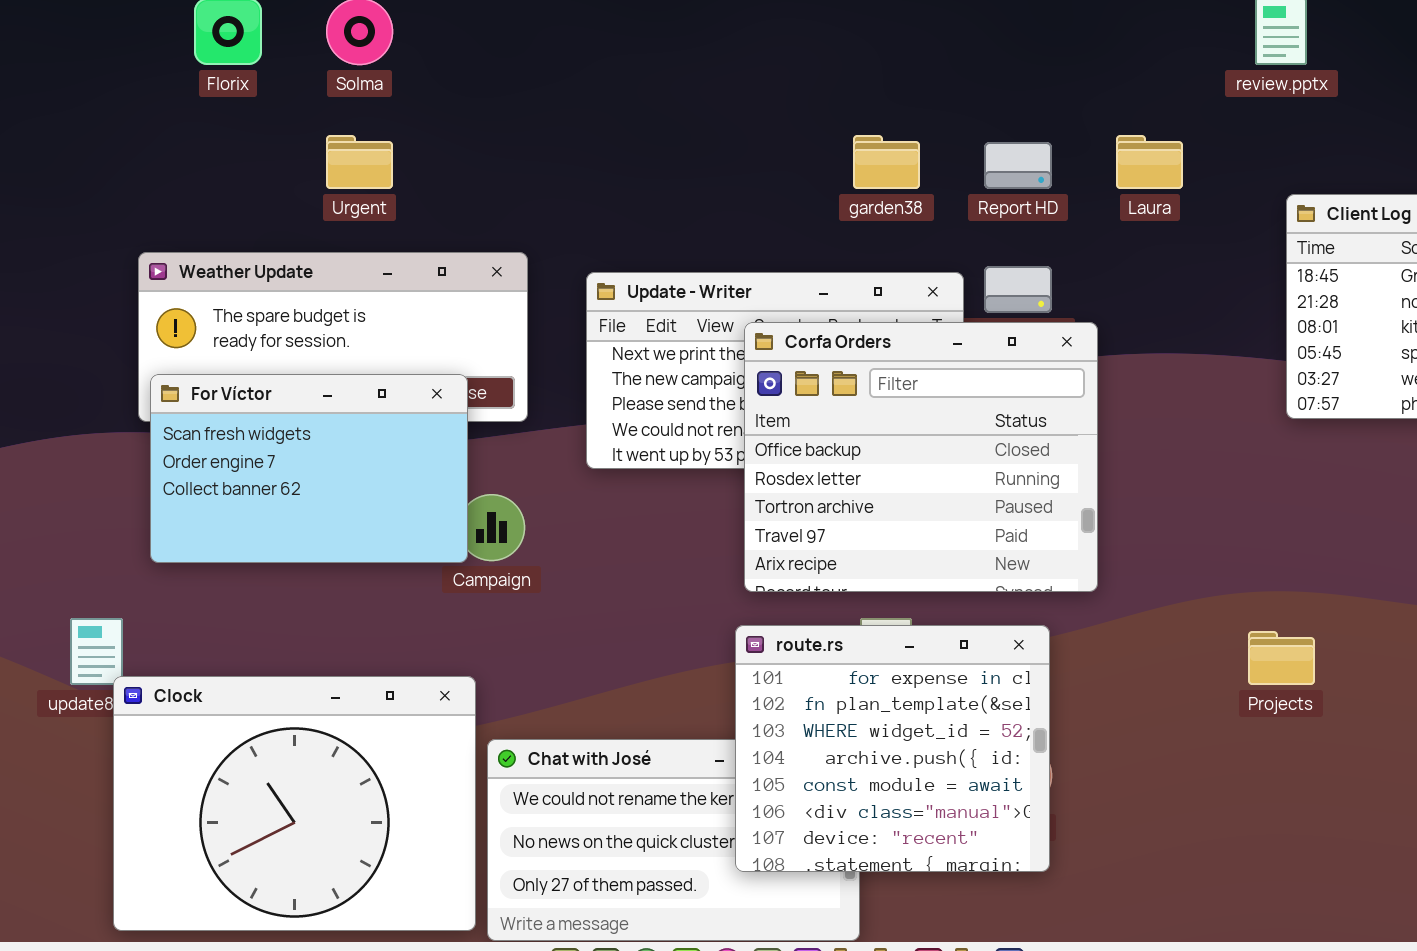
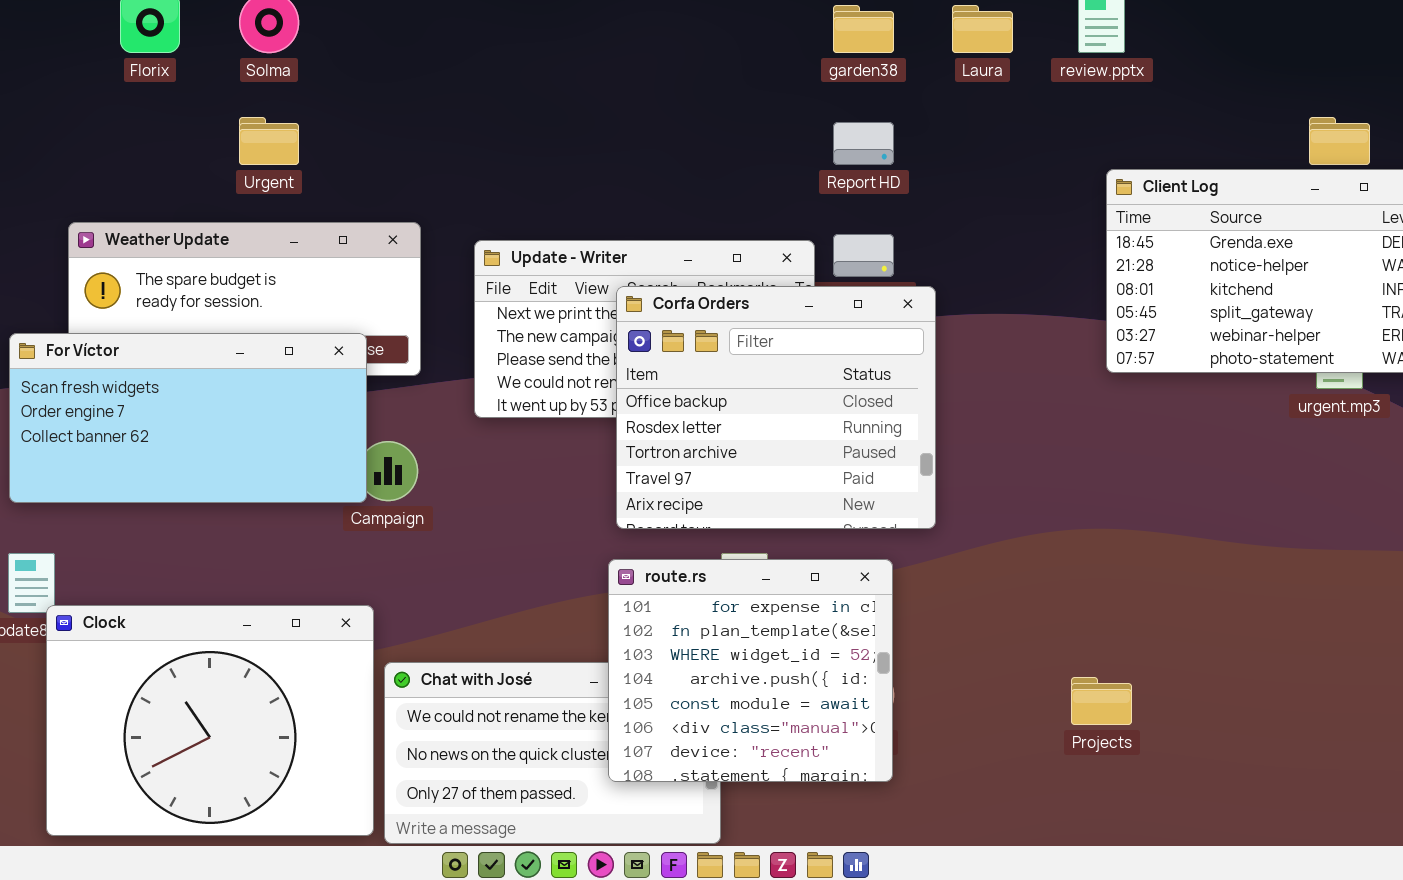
garden38: [853,135,920,189] -> [833,5,894,53], moved
Laura: [1116,135,1183,189] -> [952,5,1013,53], moved
For Víctor: [150,374,468,563] -> [9,333,367,503], resized
Projects: [1248,631,1315,685] -> [1071,677,1132,725], moved

